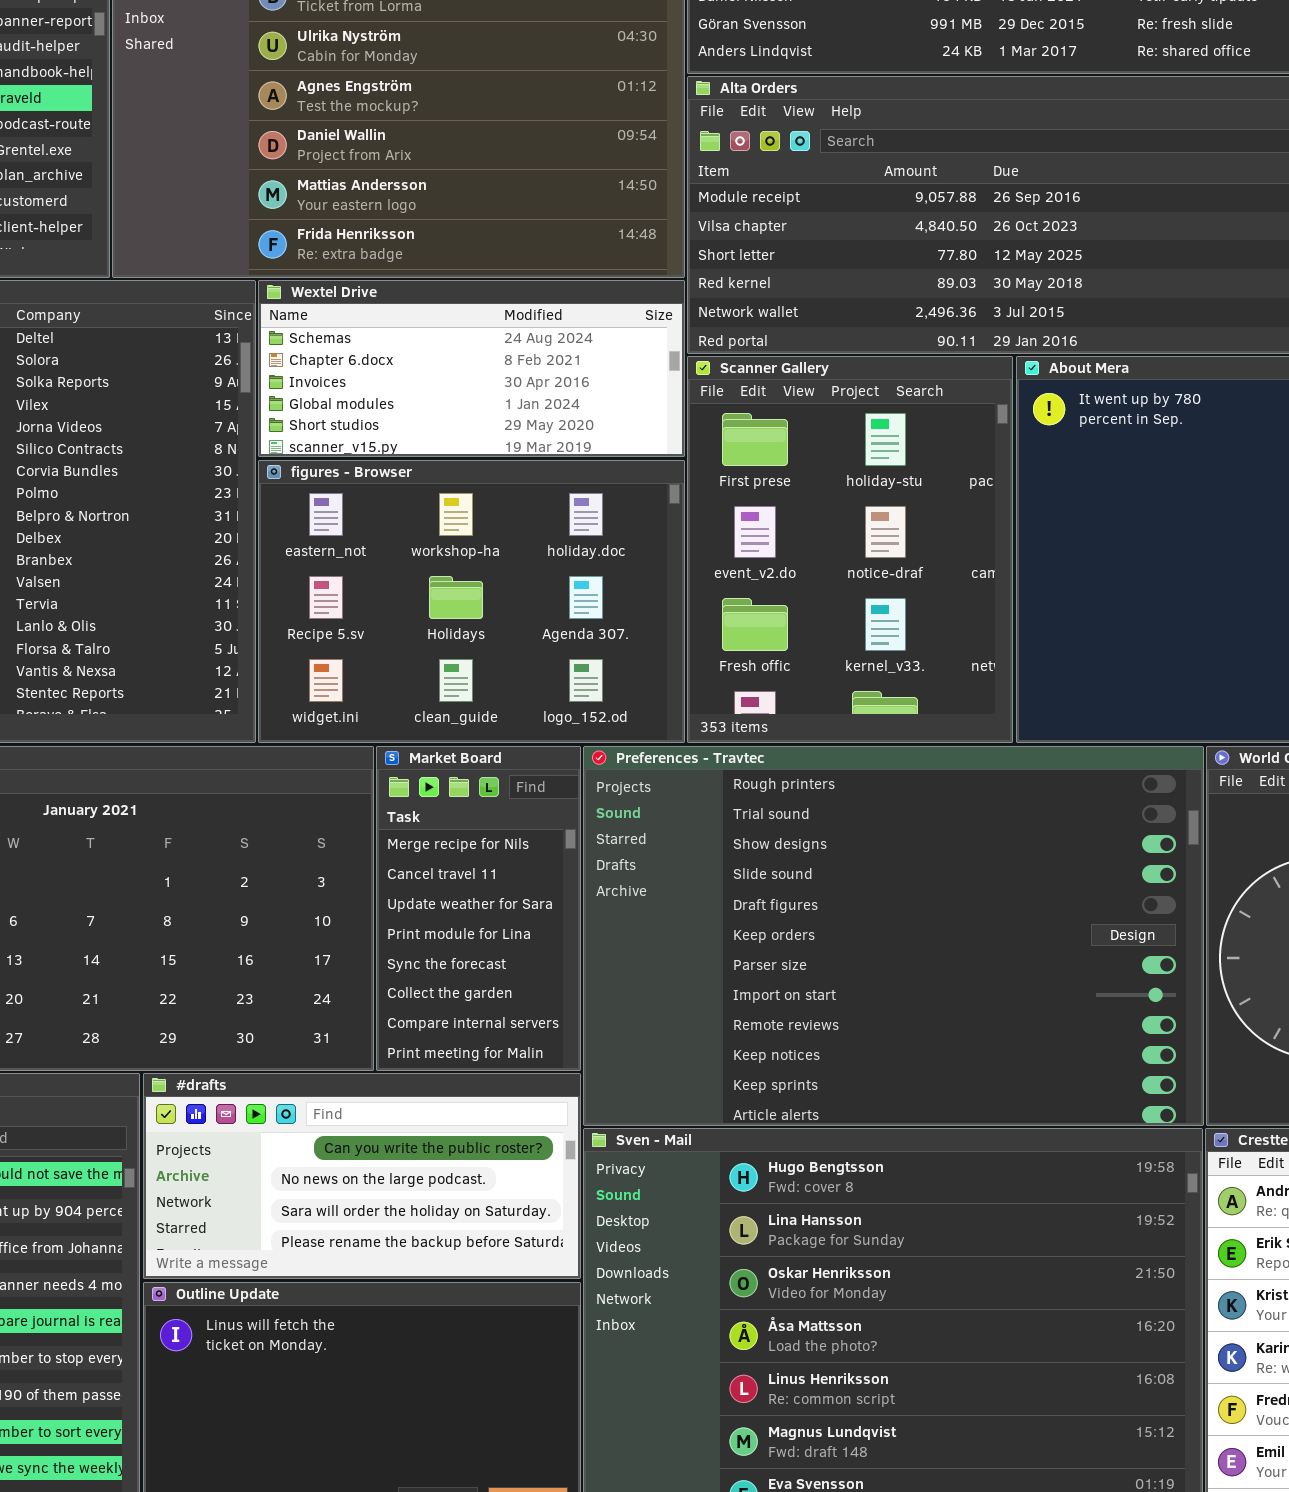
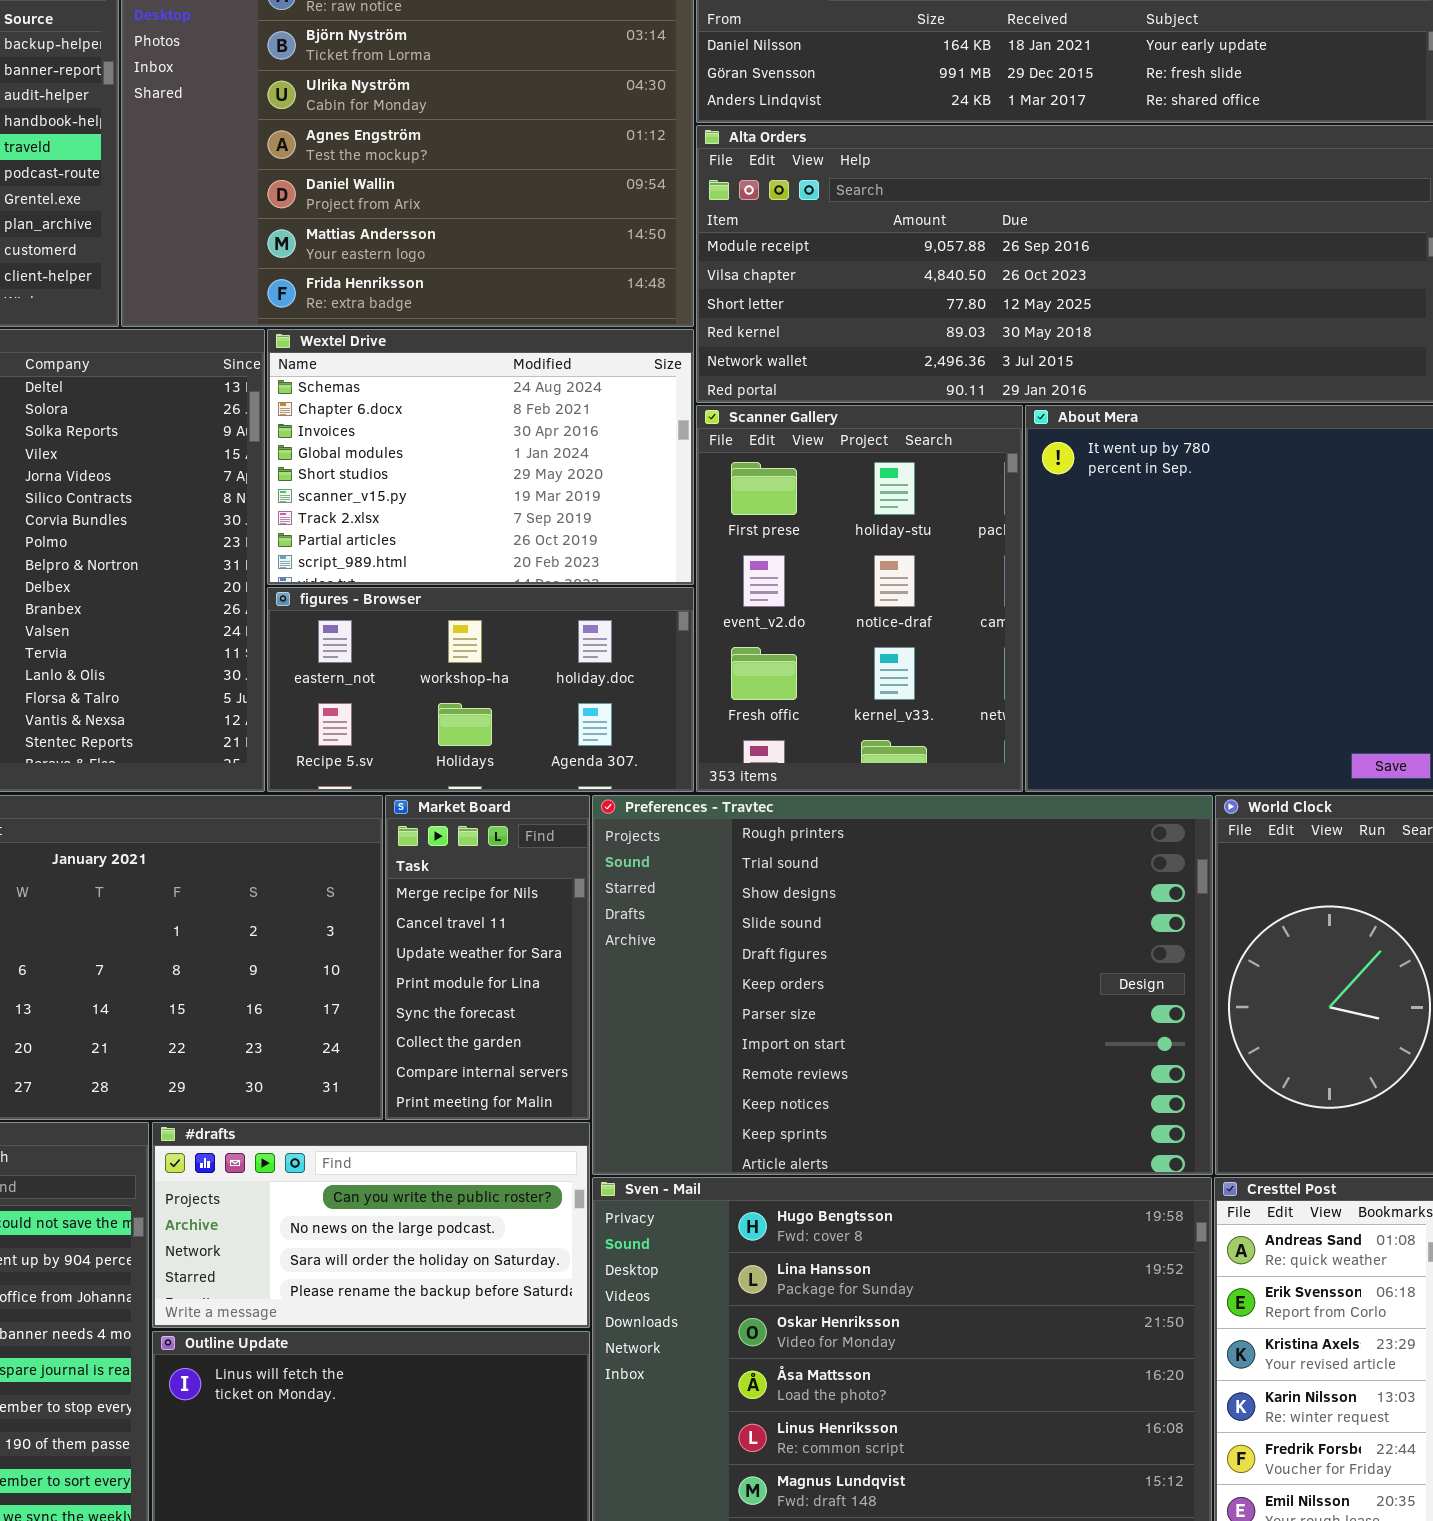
Wextel Drive: [258,280,685,457] -> [267,329,694,585], resized
figures - Browser: [258,460,685,743] -> [267,587,694,792], resized

